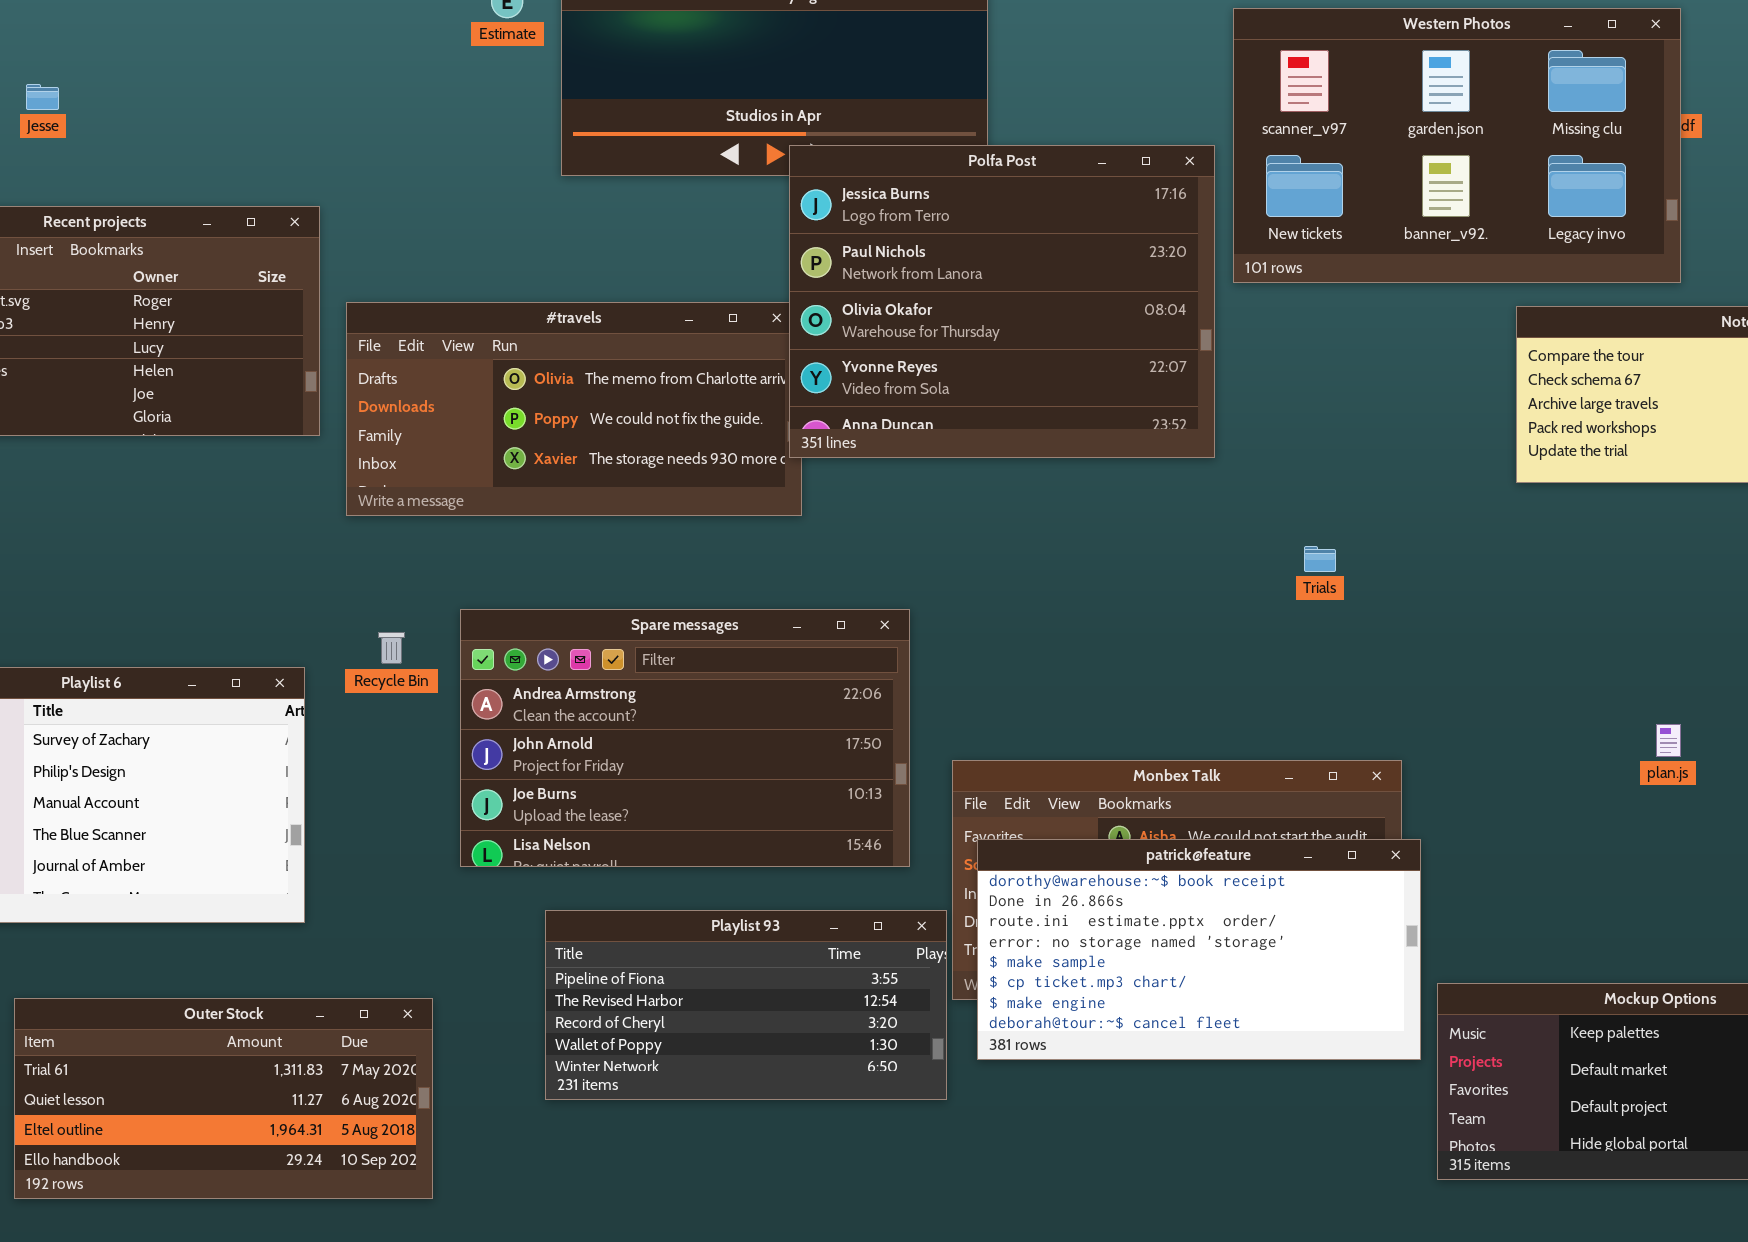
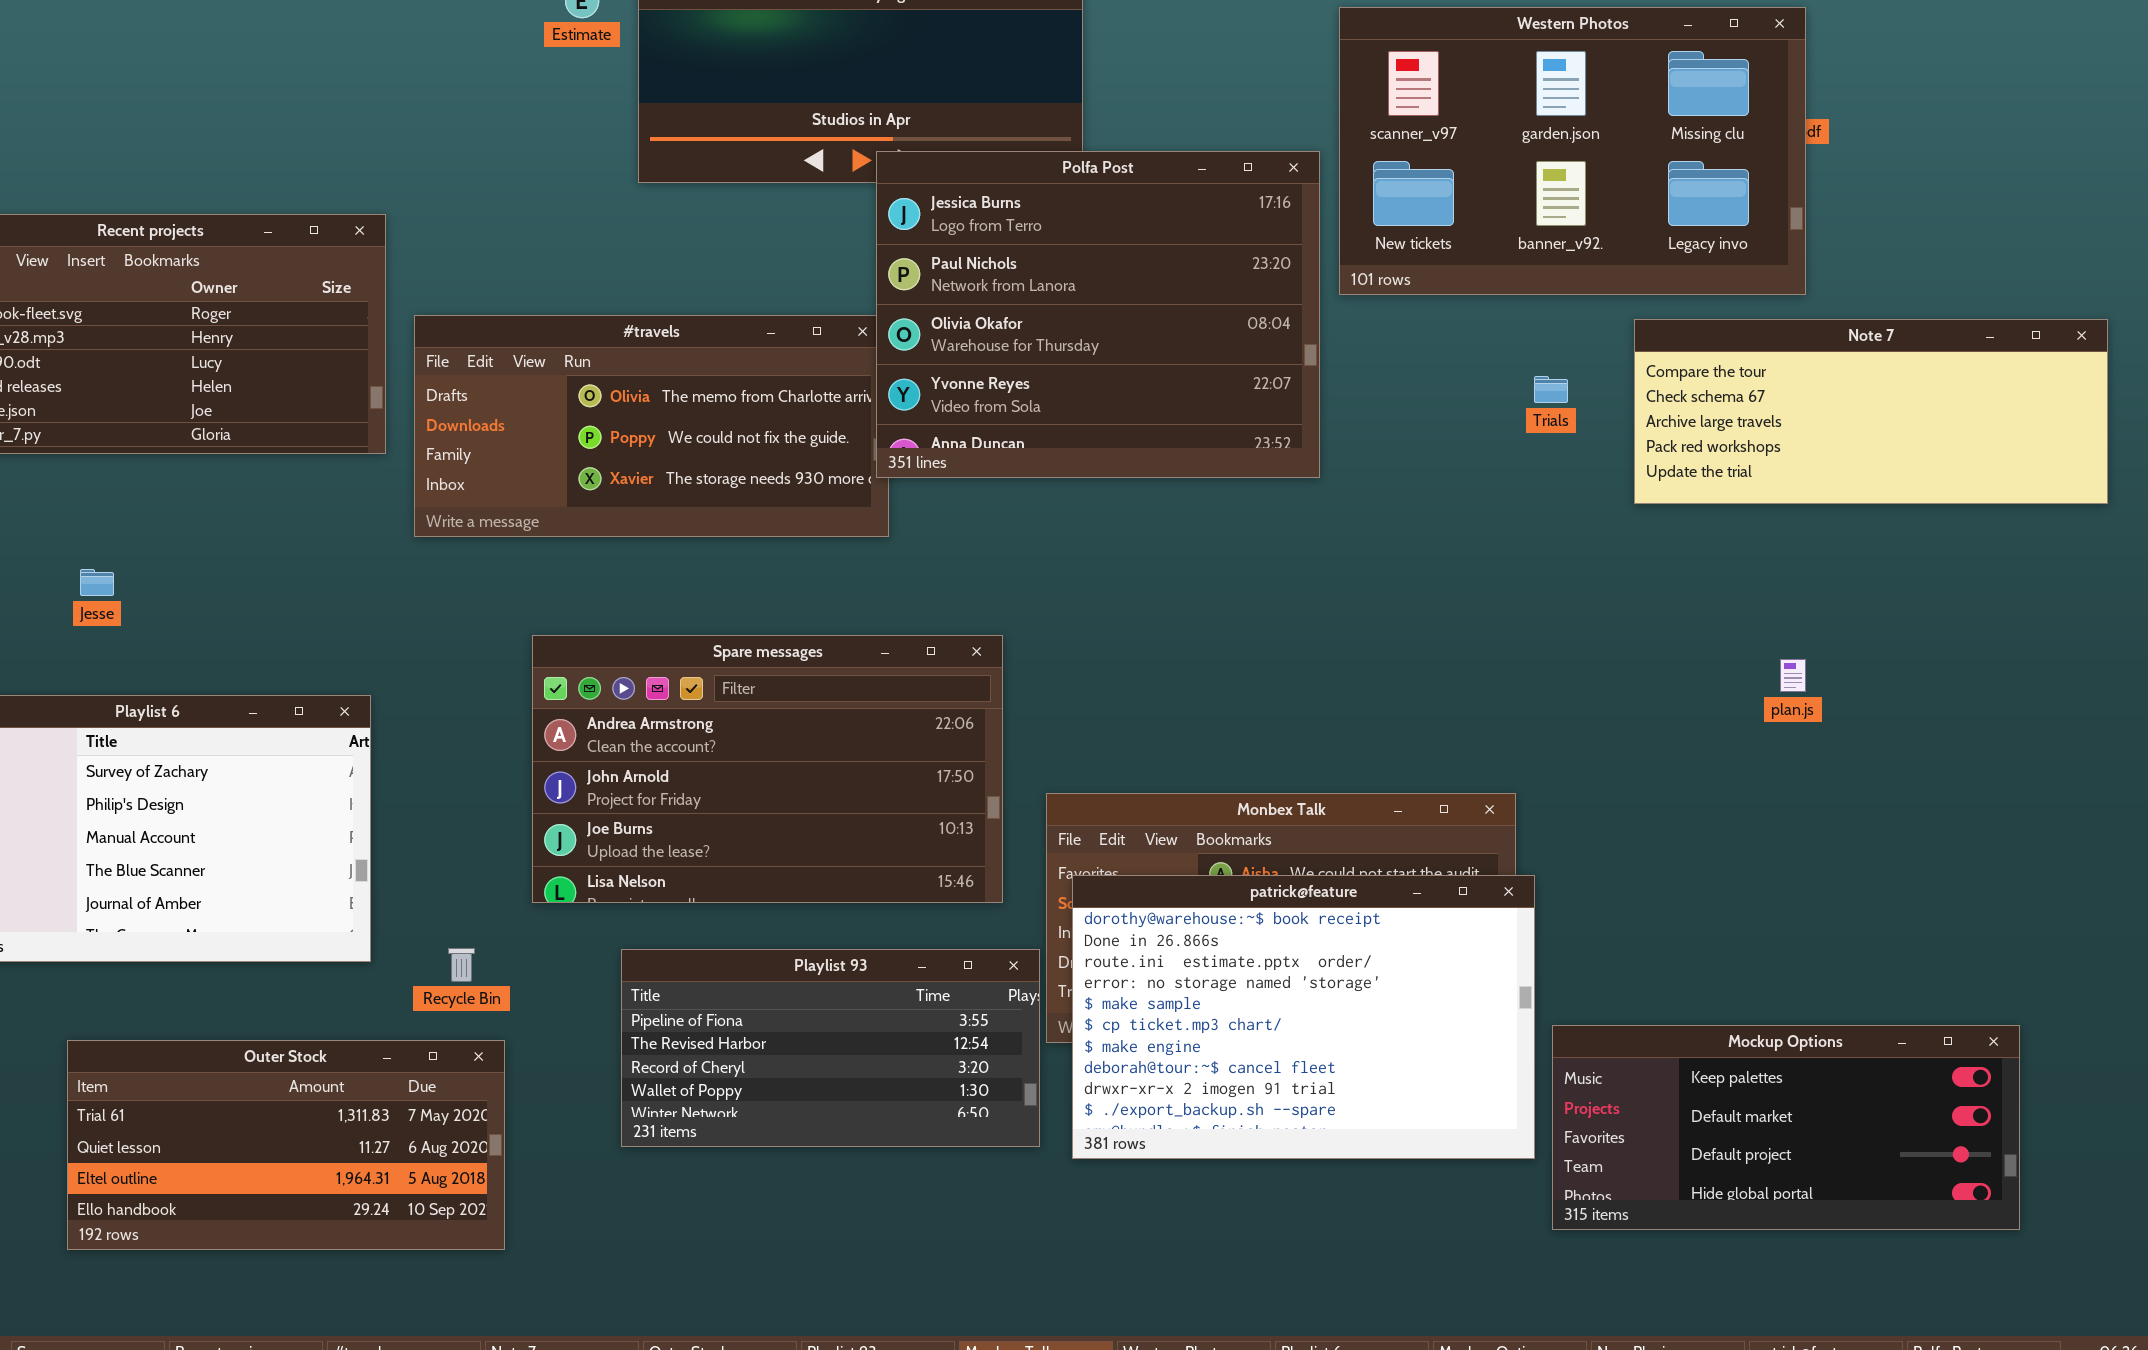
Jesse: [26,84,59,110] -> [80,569,114,596], moved
Trials: [1304,546,1336,572] -> [1534,376,1568,403], moved
Recycle Bin: [378,632,405,664] -> [448,948,475,982], moved
plan.js: [1656,724,1681,757] -> [1780,659,1806,692], moved
patrick@feature: [977,839,1421,1060] -> [1072,875,1535,1159], resized

